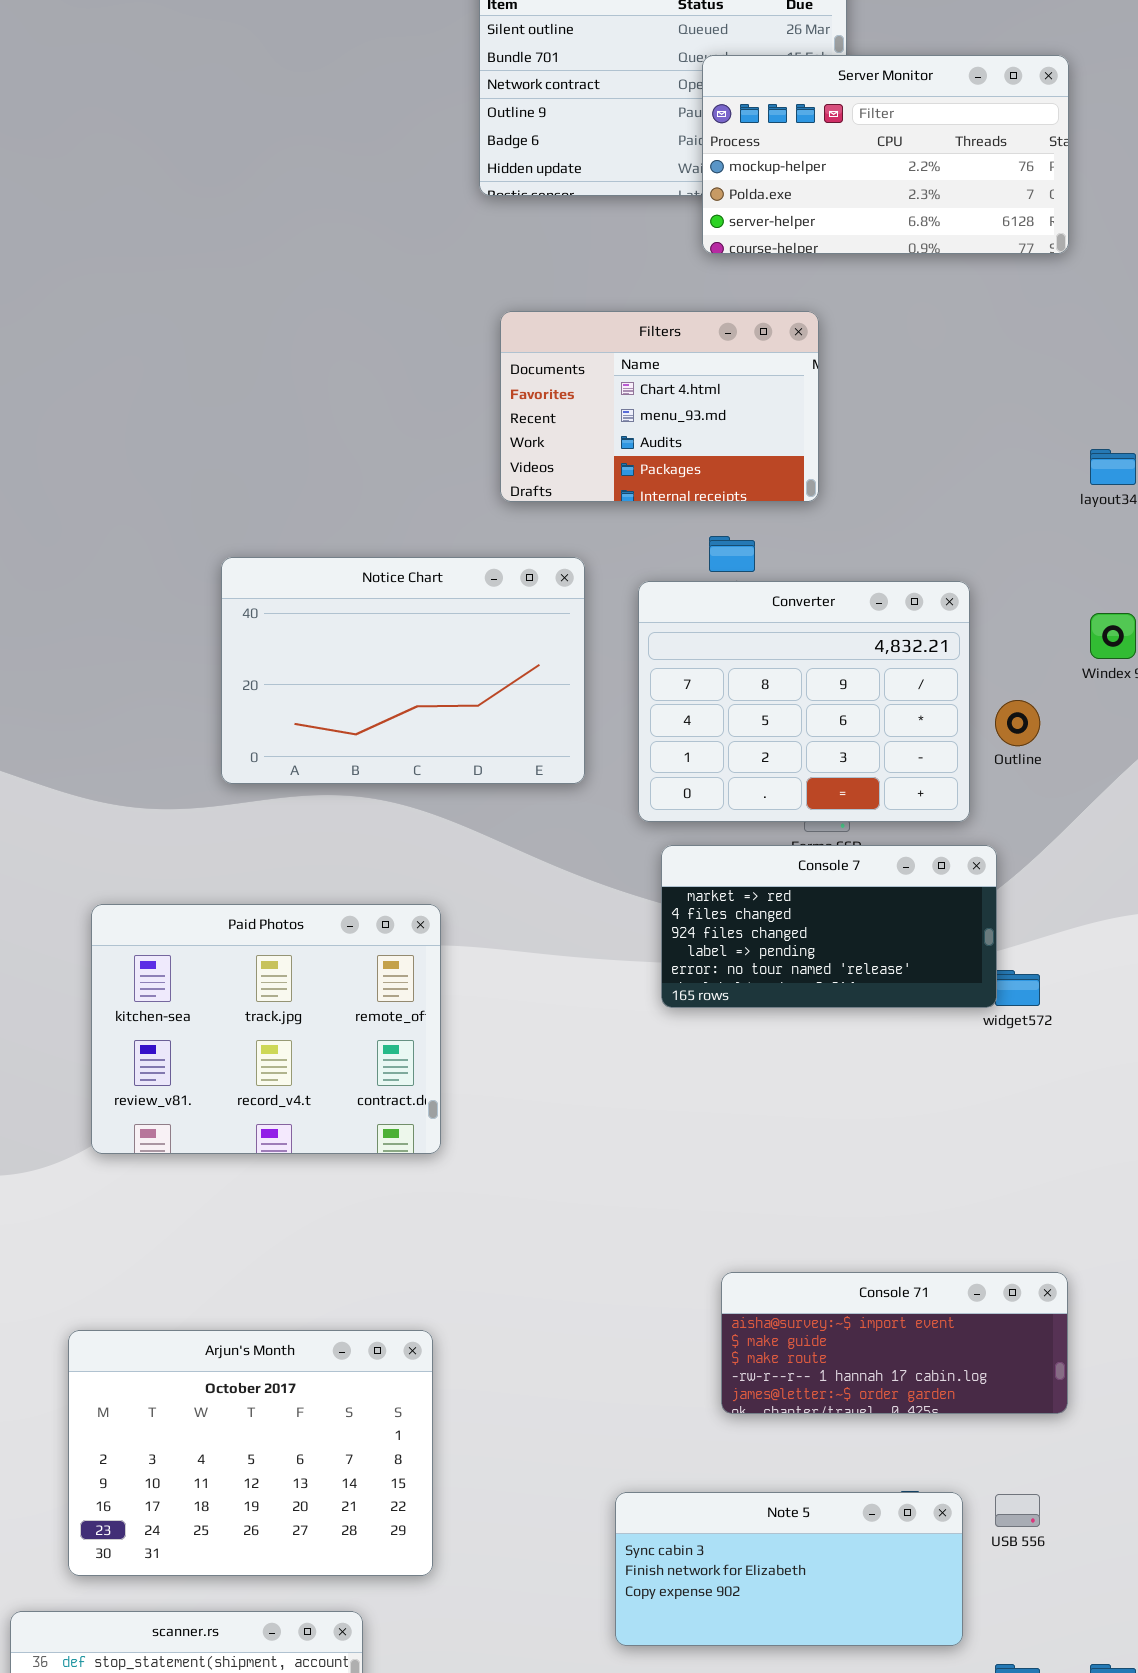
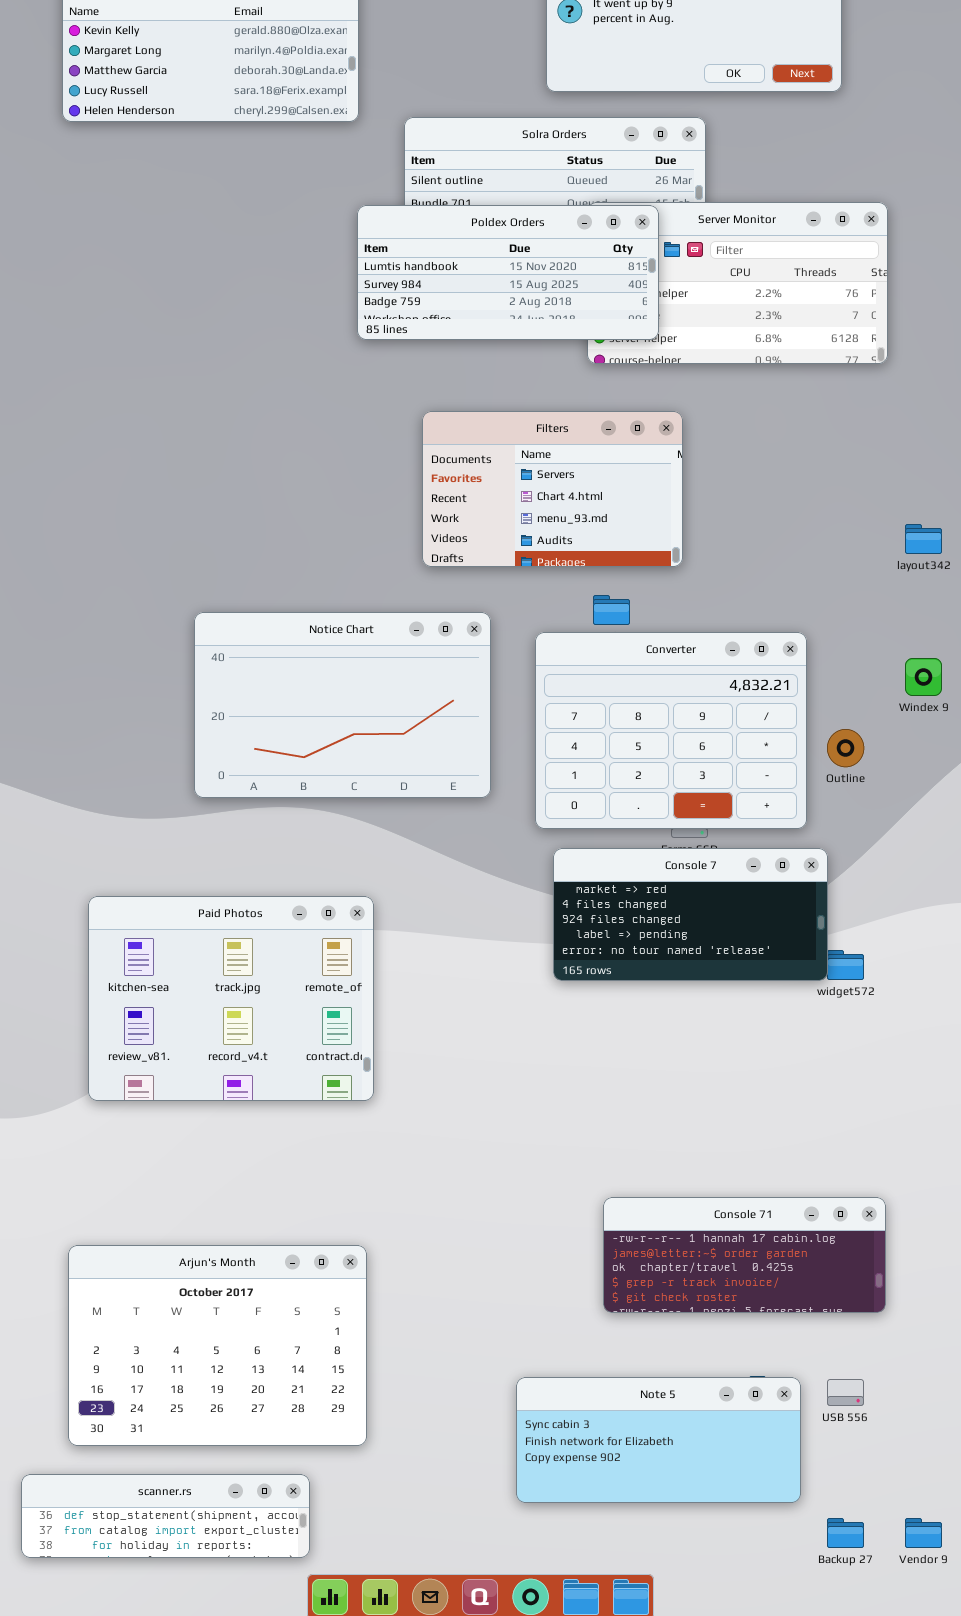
Poldex Orders: none -> [357,205,659,340], opened
Filters: [500,311,819,502] -> [422,411,683,567], scrolled up 1 row
Console 71: [721,1272,1068,1414] -> [603,1197,886,1313], scrolled down 3 rows

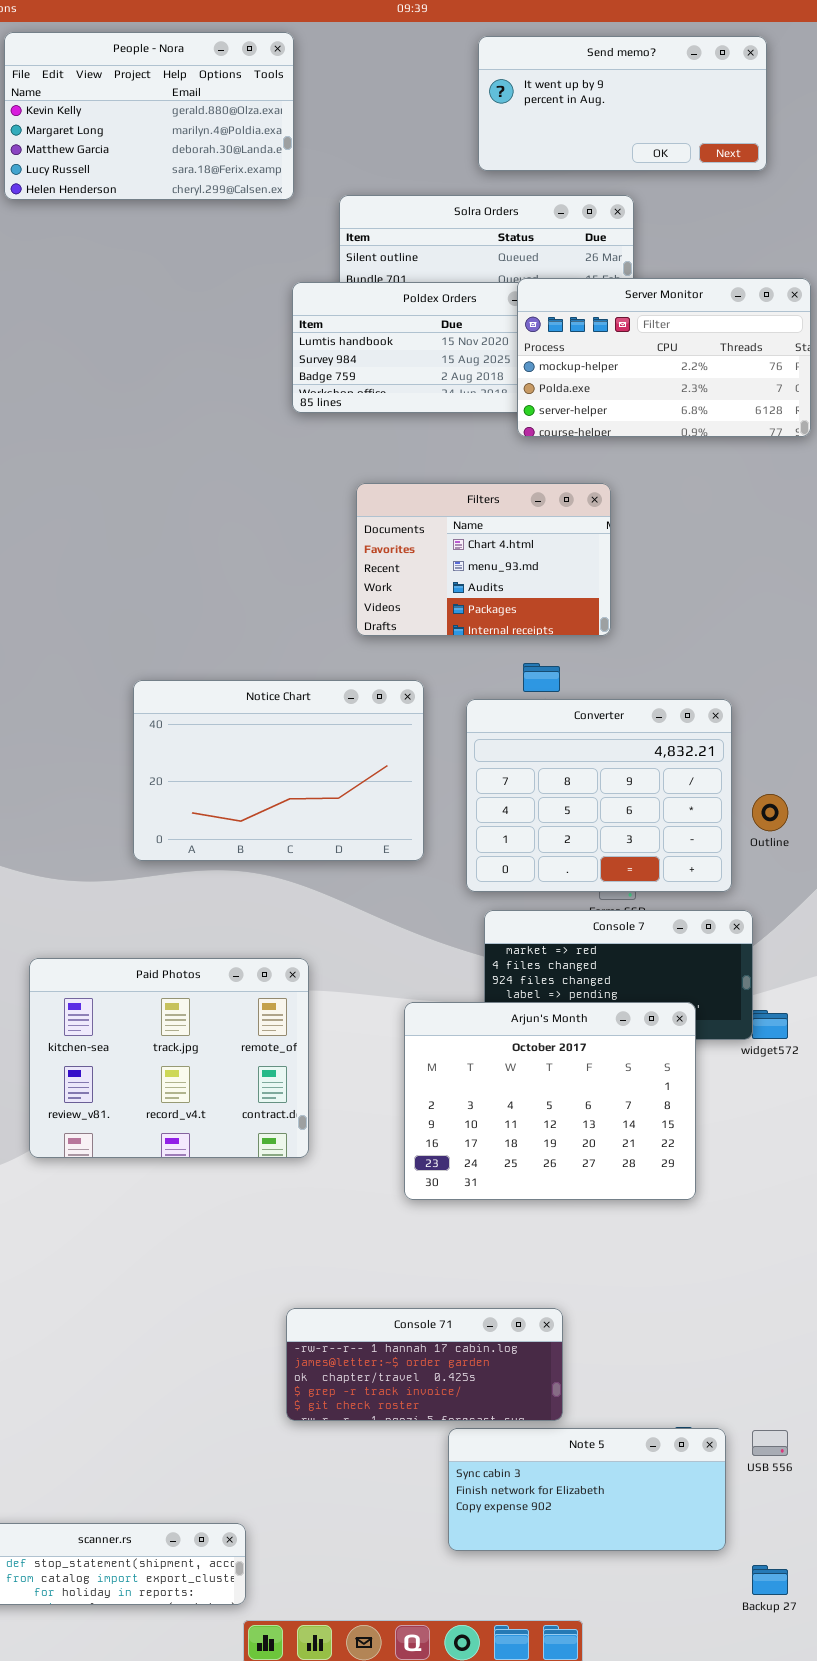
Server Monitor: [587,202,888,364] -> [517,278,811,437], raised
Filters: [422,411,683,567] -> [356,483,611,636], scrolled down 1 row
Console 71: [603,1197,886,1313] -> [286,1308,563,1421], moved
Arjun's Month: [68,1245,367,1446] -> [404,1002,696,1200], moved

